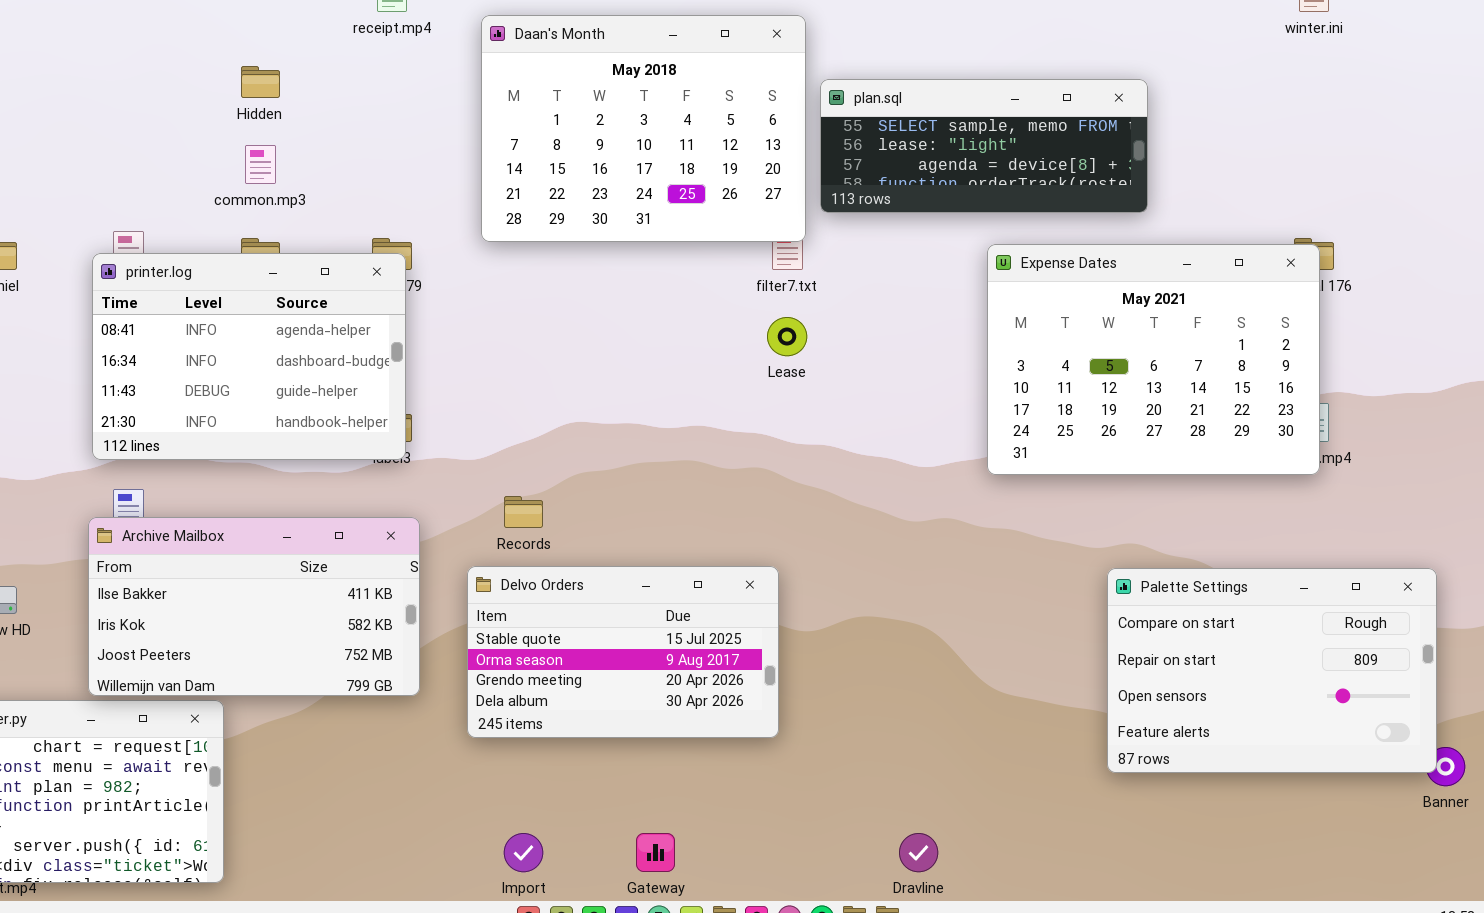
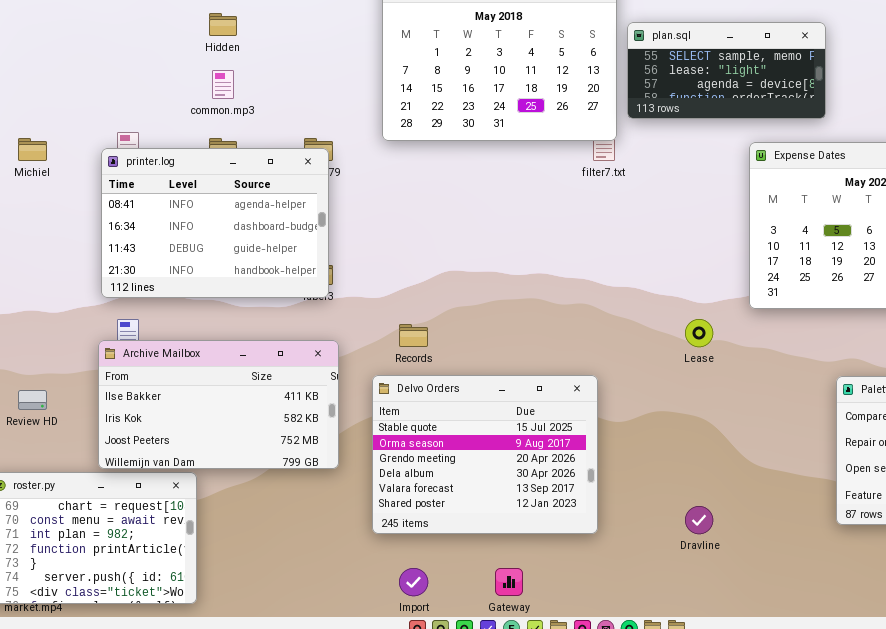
plan.sql: [820,79,1148,213] -> [627,22,826,119], resized
Lease: [767,317,807,356] -> [685,319,713,347], moved
Delvo Orders: [467,566,779,738] -> [372,375,598,534], resized
Dravline: [899,833,938,872] -> [685,506,713,534], moved

